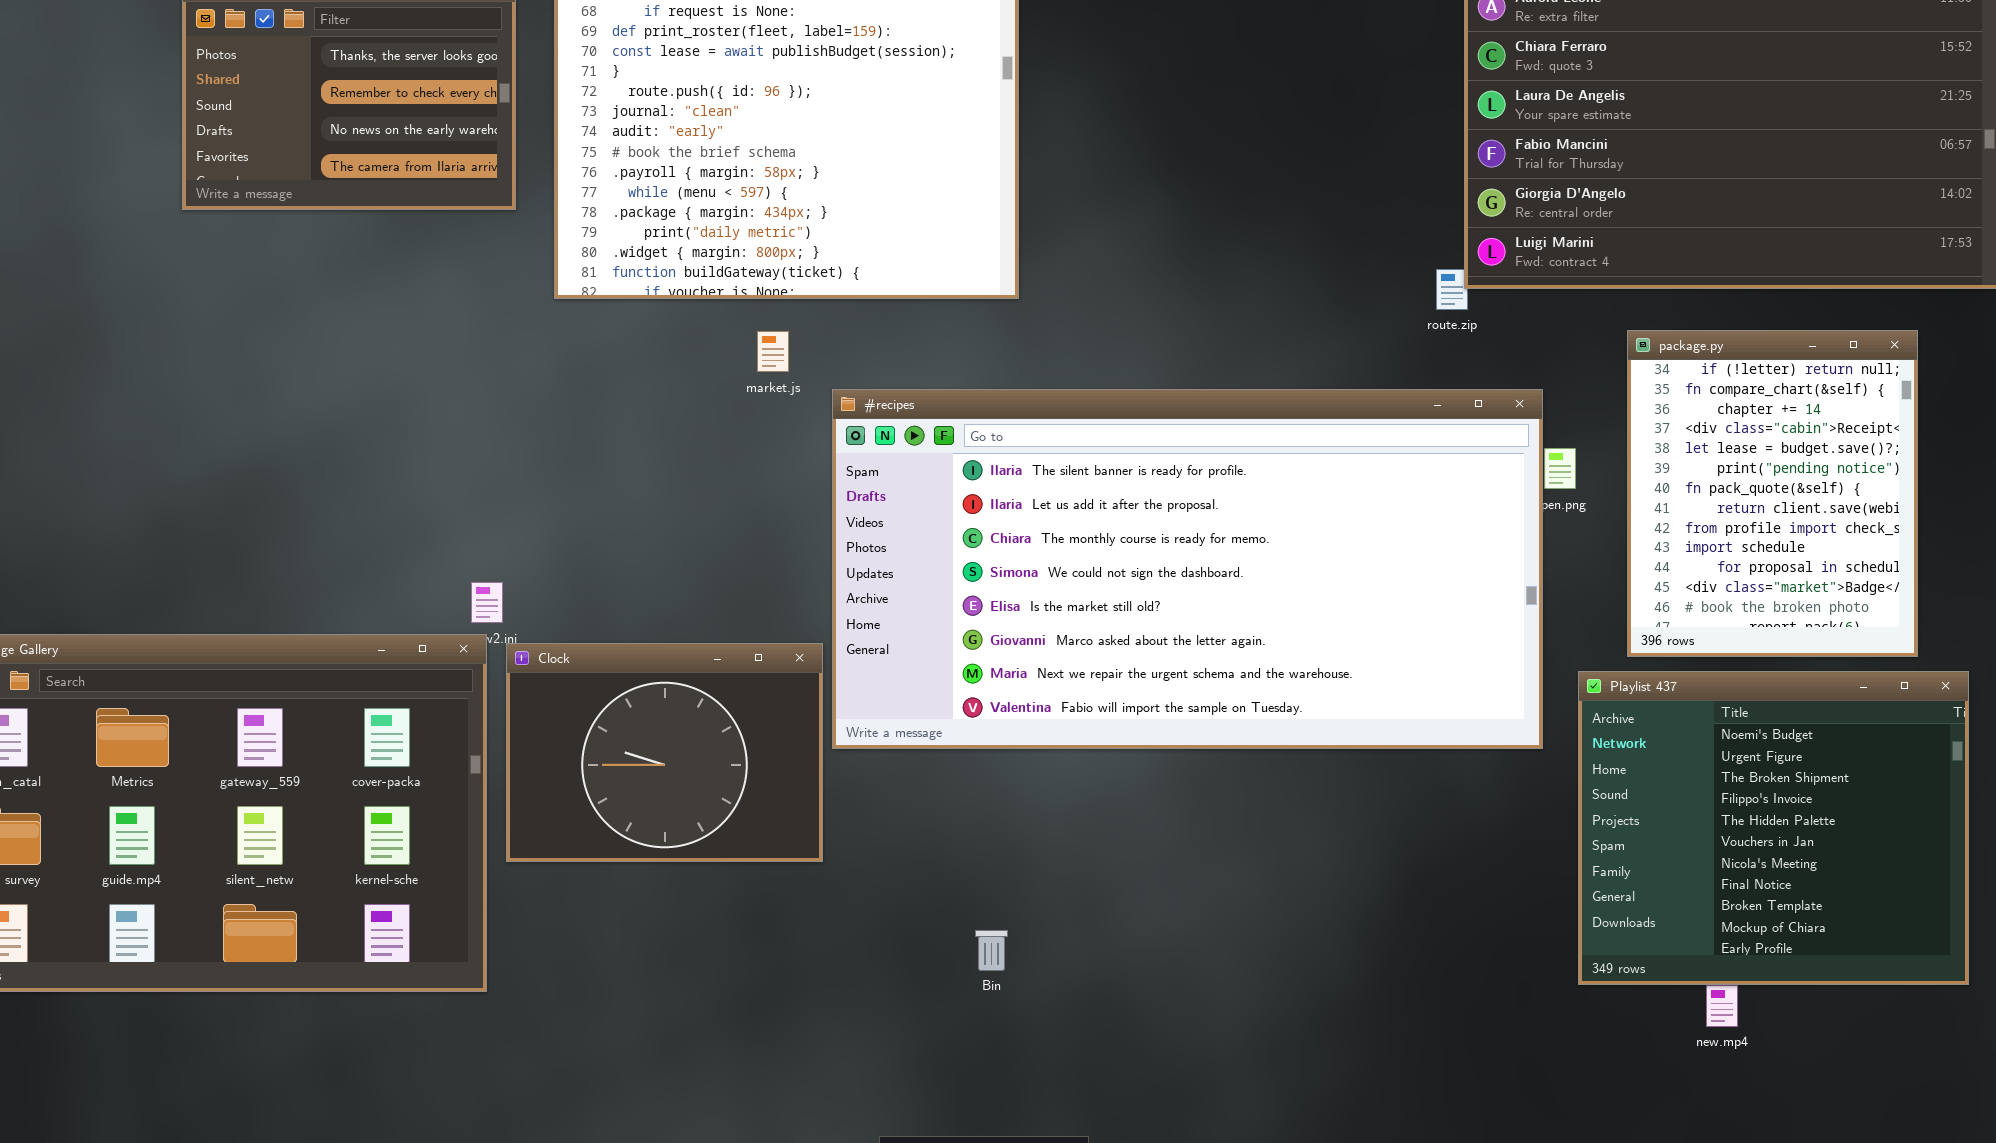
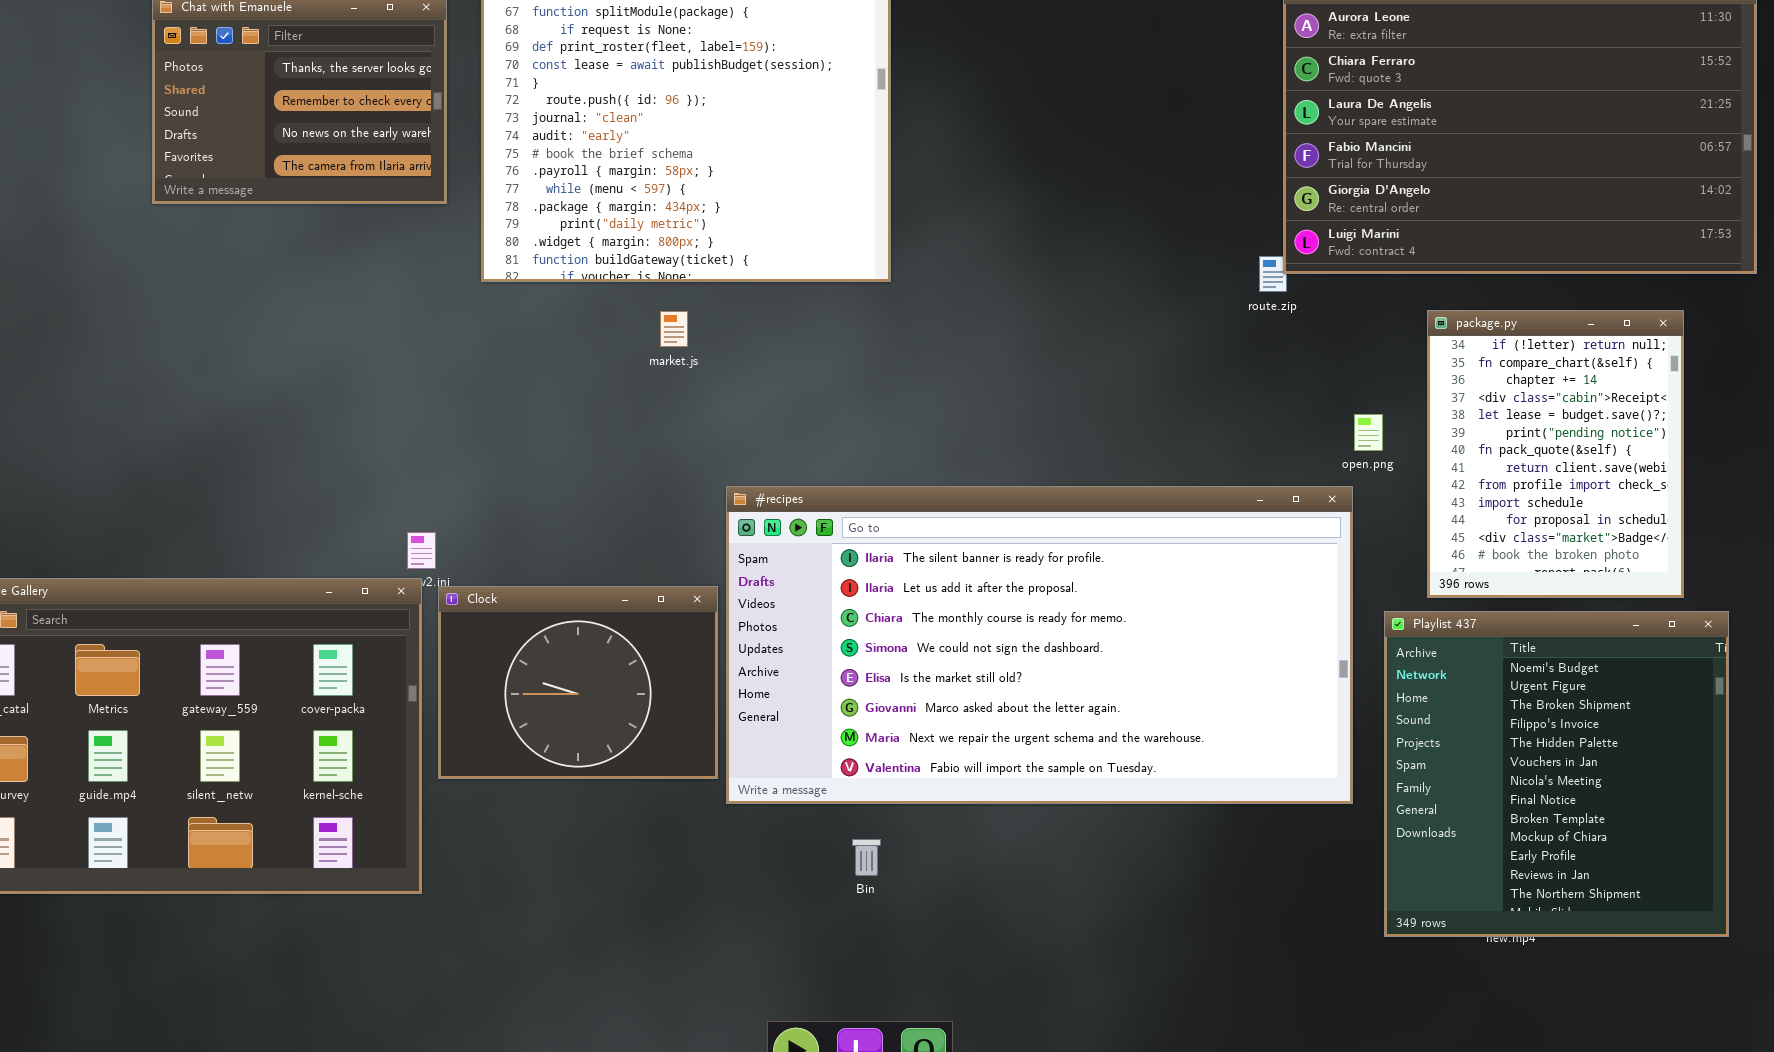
#recipes: [832,389,1543,749] -> [726,486,1353,804], moved
Playlist 437: [1578,671,1969,985] -> [1384,611,1729,937], resized

